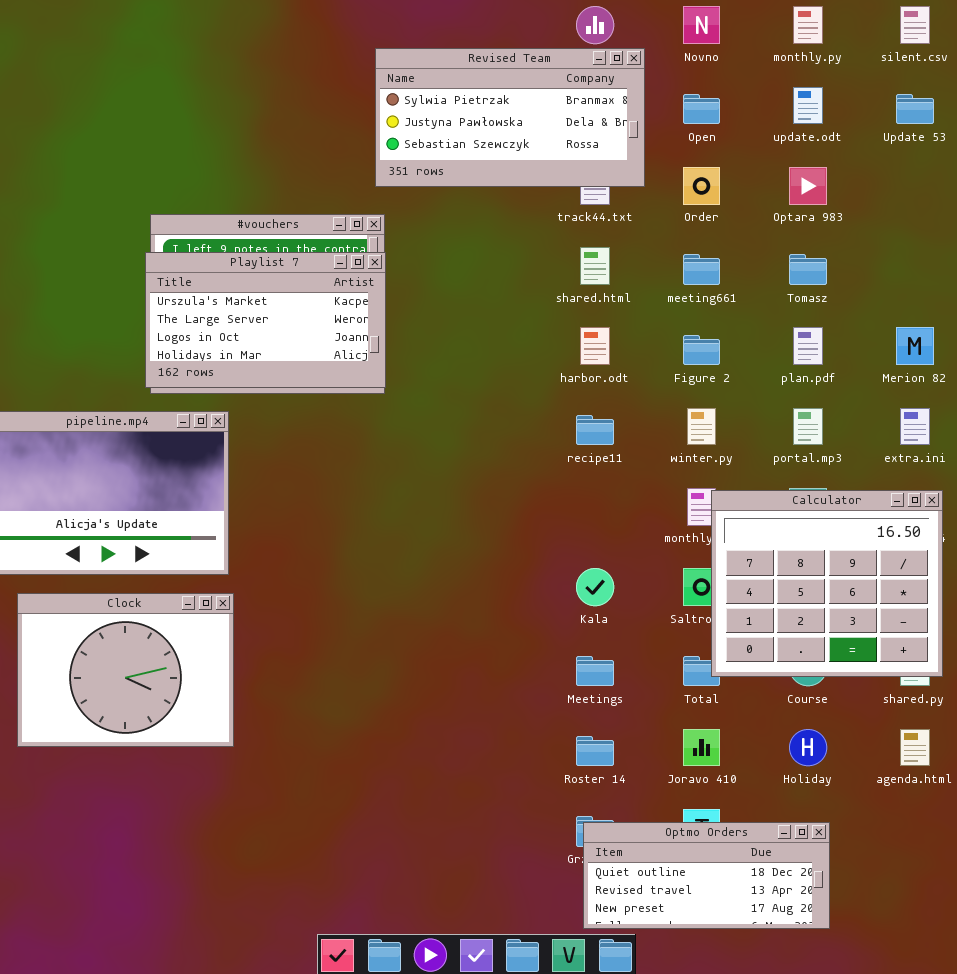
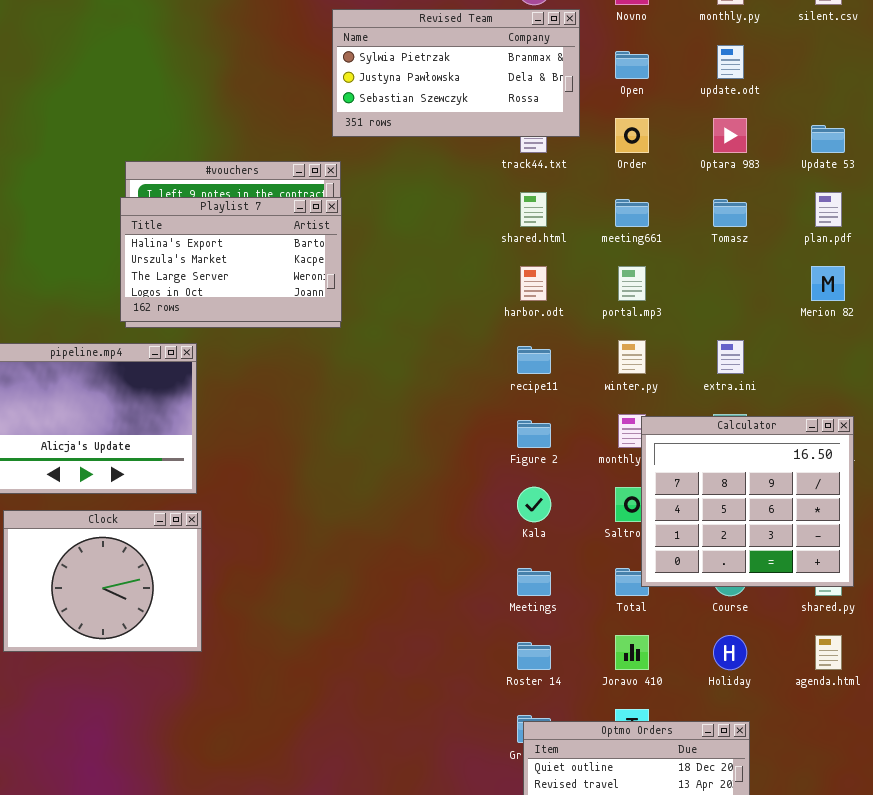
Update 53: [896,94,934,124] -> [811,125,845,153], moved
Playlist 7: [145,252,386,388] -> [120,197,342,322], scrolled up 1 row
plan.pdf: [793,327,823,365] -> [815,192,842,227], moved
Figure 2: [683,335,720,365] -> [517,420,551,448], moved
portal.mp3: [793,408,823,445] -> [618,266,646,301], moved
extra.ini: [900,408,930,445] -> [717,340,744,374], moved

